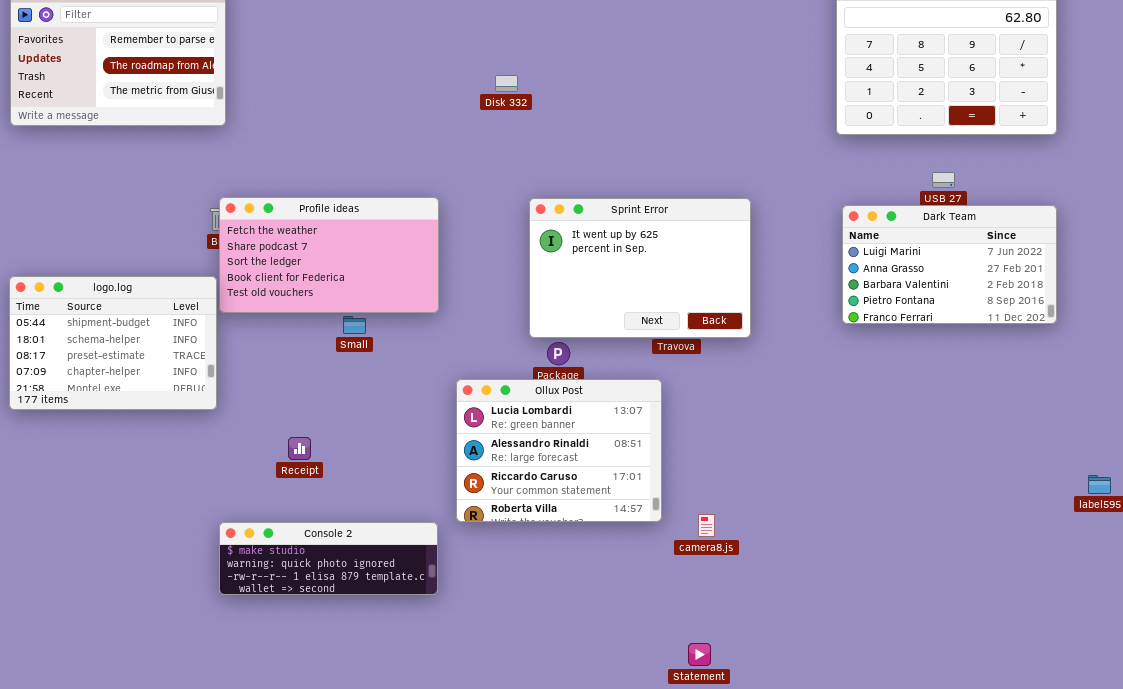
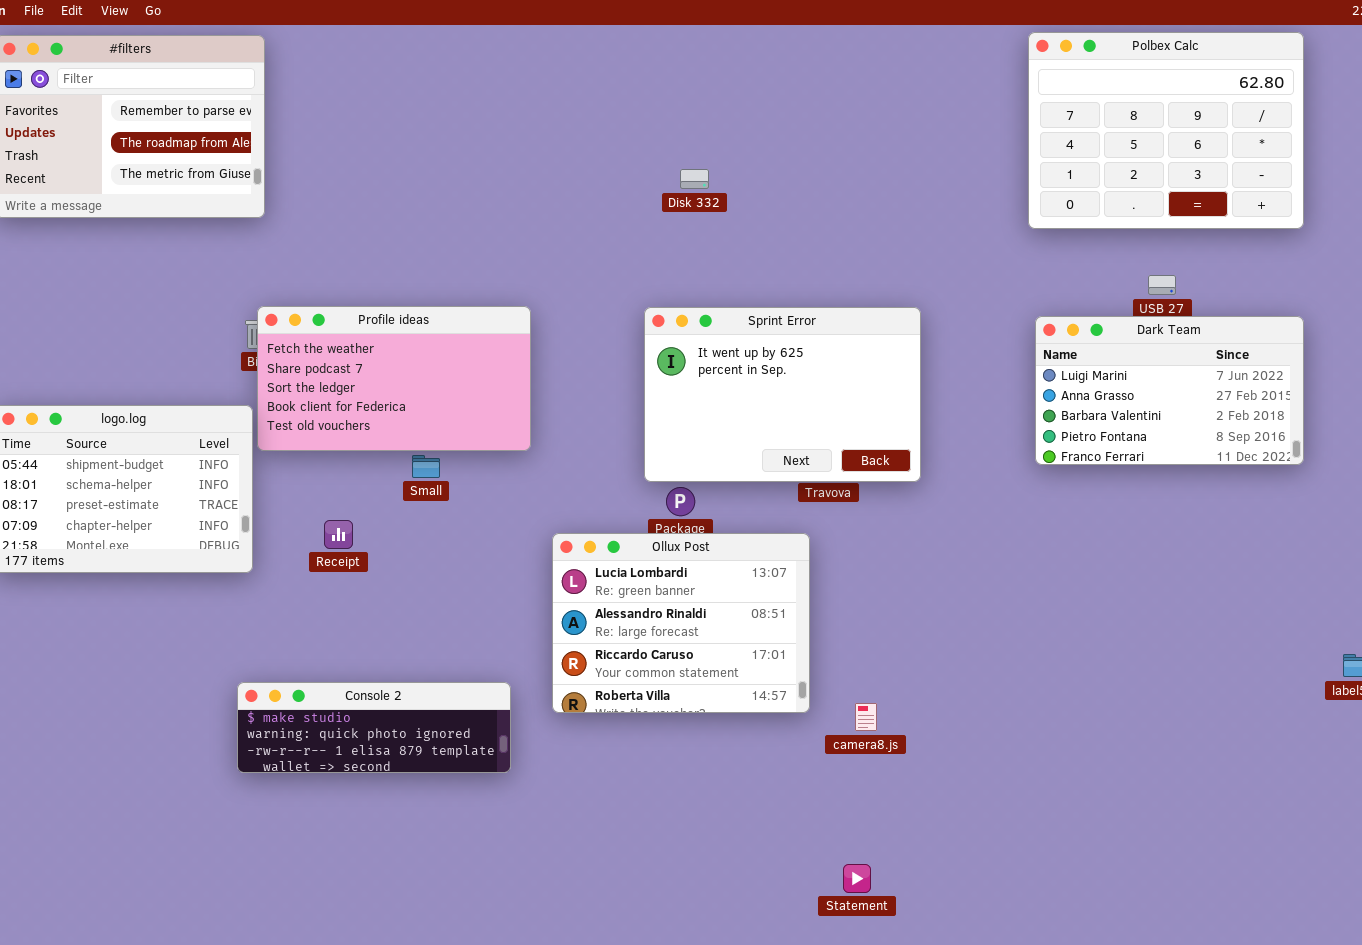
Disk 332: [495,75,518,92] -> [680,169,709,189], moved
Receipt: [288,437,311,460] -> [324,520,353,549], moved
Console 2: [219,522,438,595] -> [237,682,511,773], moved

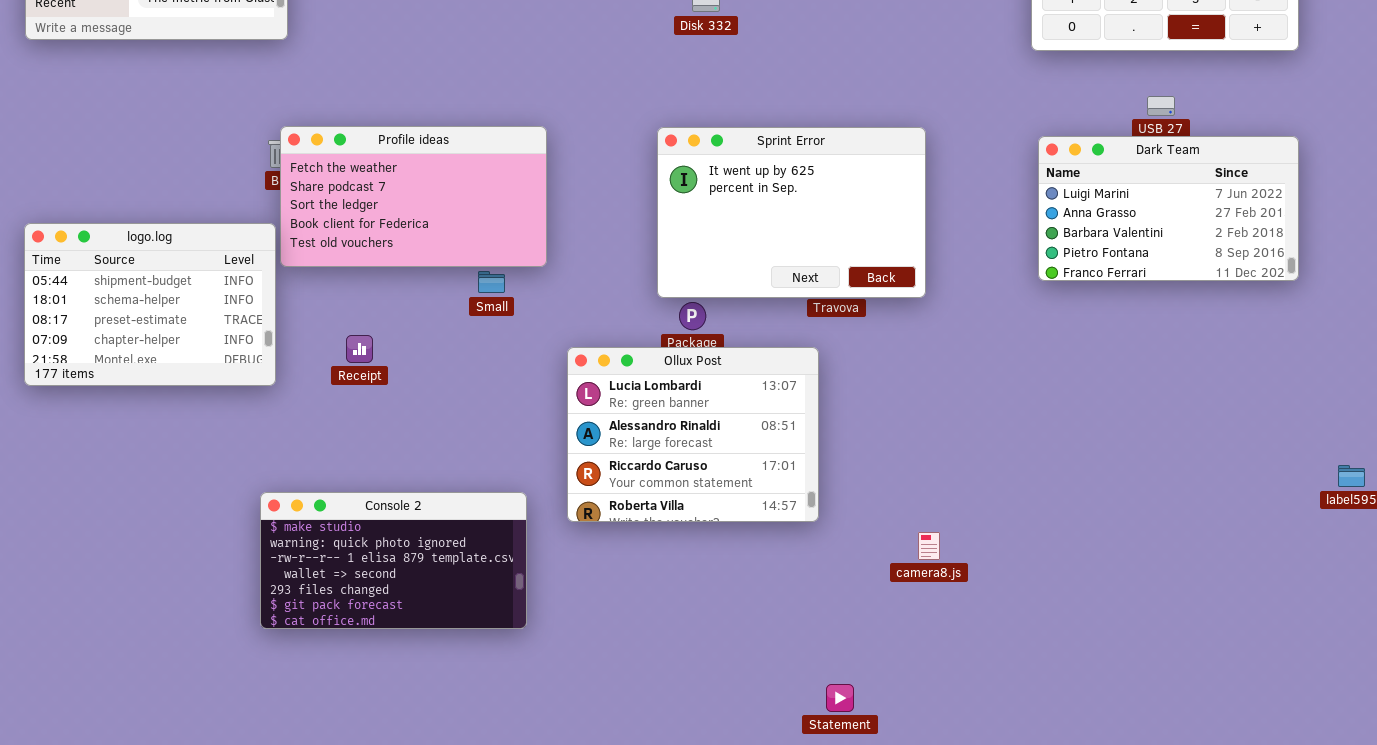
Small: [412,455,440,478] -> [478,271,505,293], moved
Console 2: [237,682,511,773] -> [260,492,527,629], resized
camera8.js: [855,703,877,731] -> [918,532,940,560], moved
Statement: [843,864,871,893] -> [826,684,854,712], moved

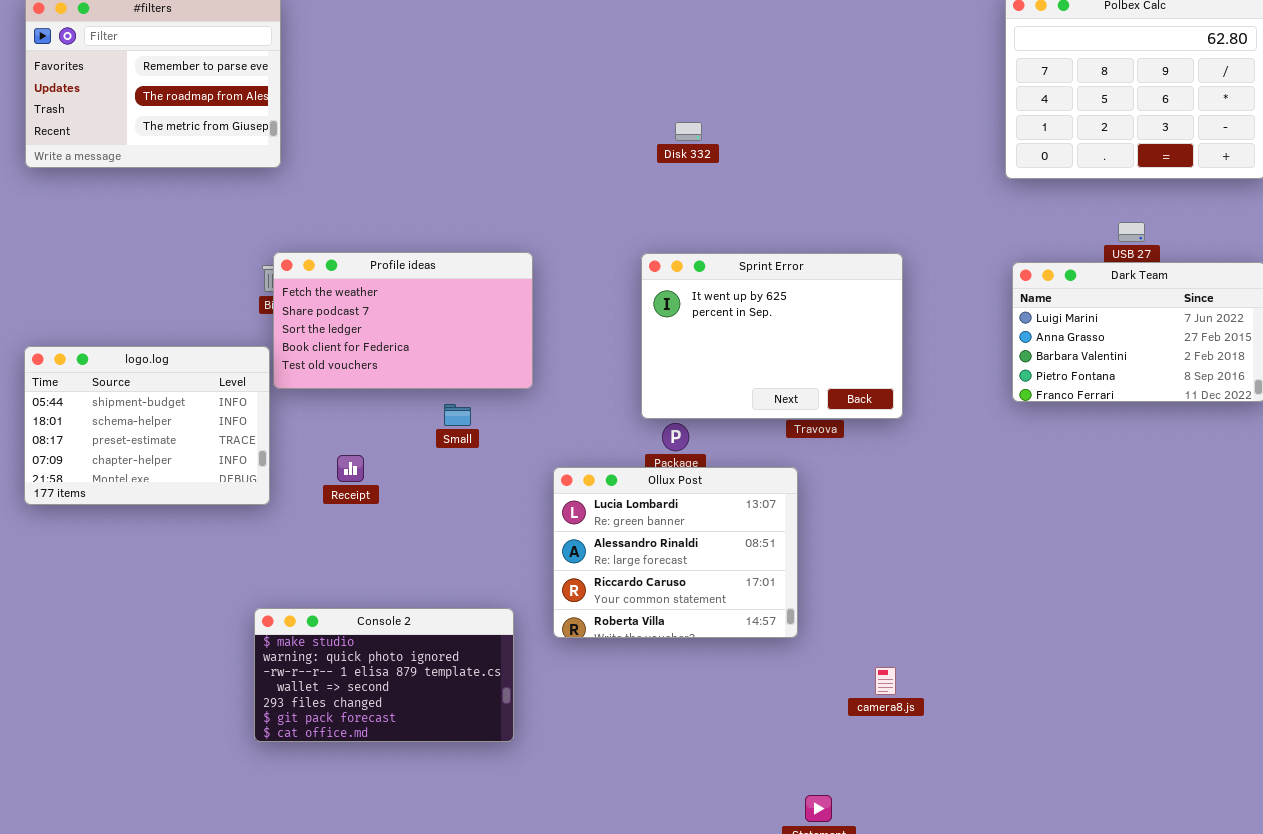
Small: [478,271,505,293] -> [444,404,471,426], moved
camera8.js: [918,532,940,560] -> [875,667,896,695], moved

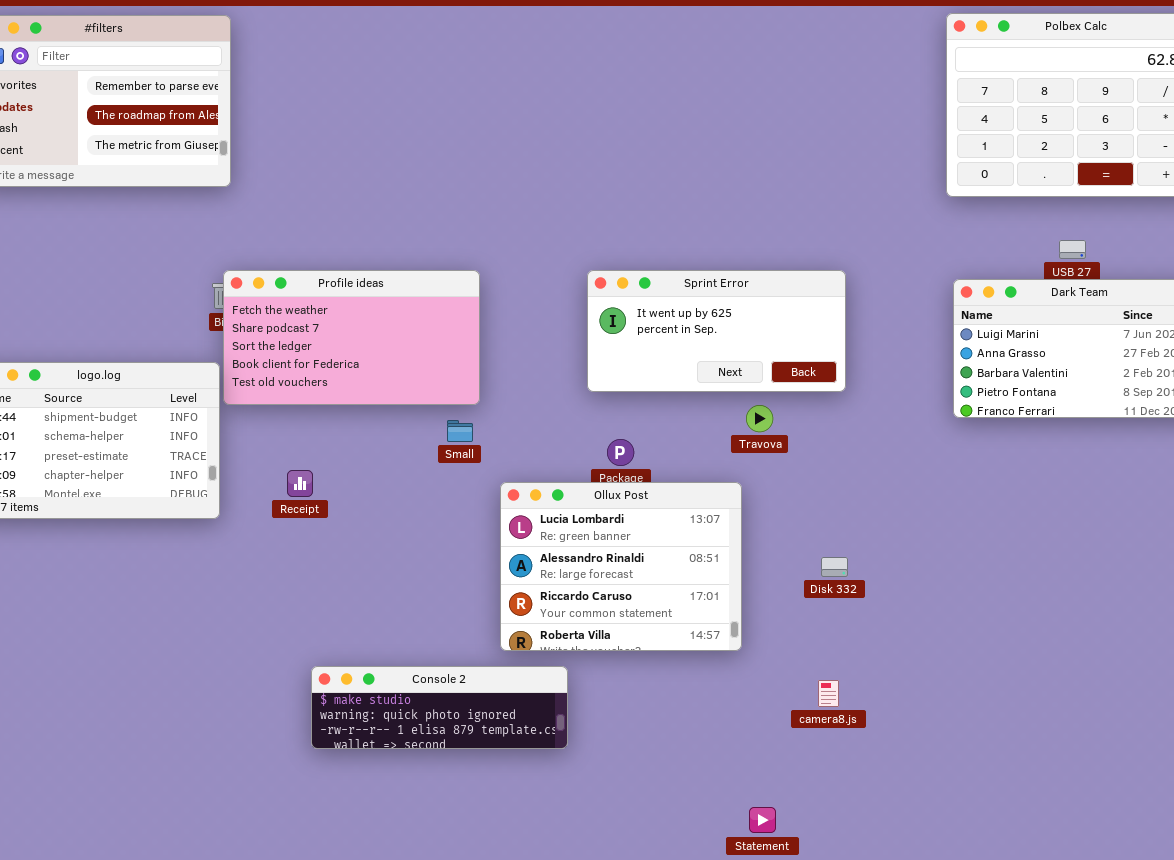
Disk 332: [675,122,702,141] -> [821,557,848,577], moved
Sprint Error: [641,253,903,419] -> [587,270,846,392], resized
Small: [444,404,471,426] -> [447,420,473,442], moved
Console 2: [254,608,514,742] -> [311,666,568,749], moved, resized

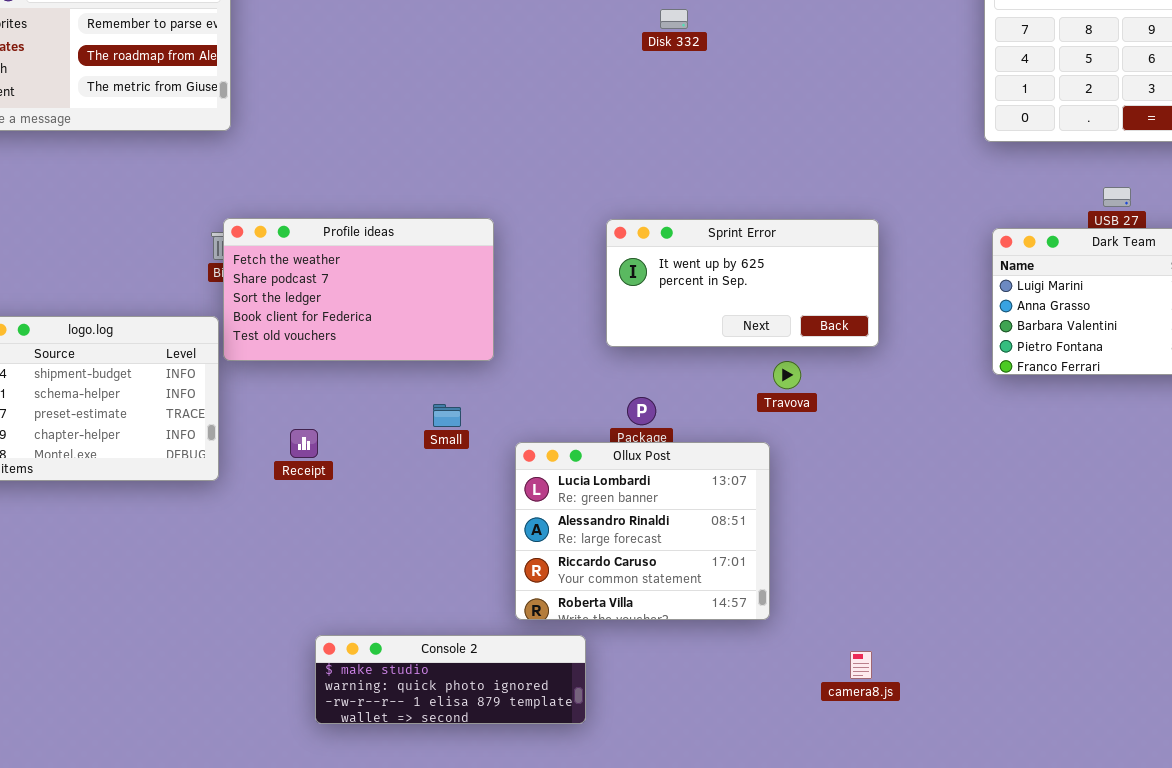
Small: [447,420,473,442] -> [433,404,461,427], moved
Disk 332: [821,557,848,577] -> [660,9,688,29], moved

